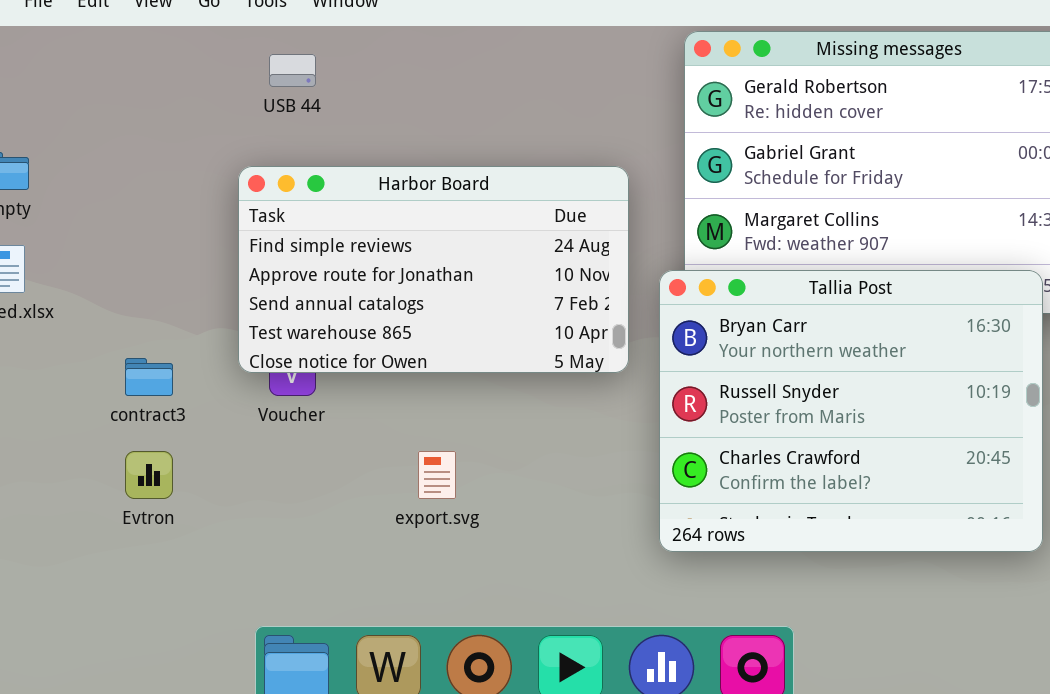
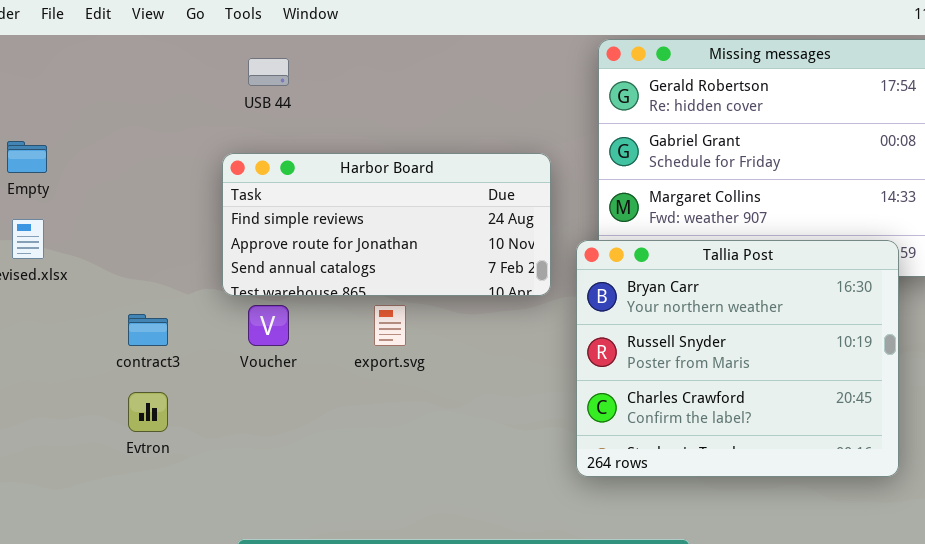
Harbor Board: [238,166,629,373] -> [222,153,551,296], resized
export.svg: [418,451,456,499] -> [374,305,406,346], moved

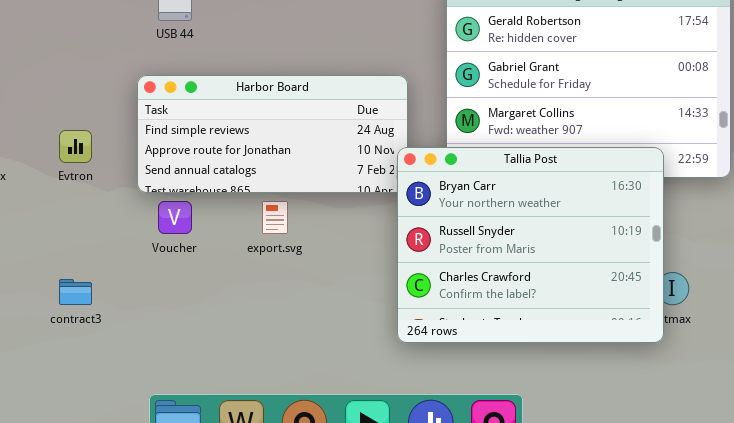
Tallia Post: [576,240,899,477] -> [397,147,664,343], moved
contract3: [128,314,168,346] -> [59,279,92,305], moved
Evtron: [128,392,168,432] -> [59,130,92,163], moved

